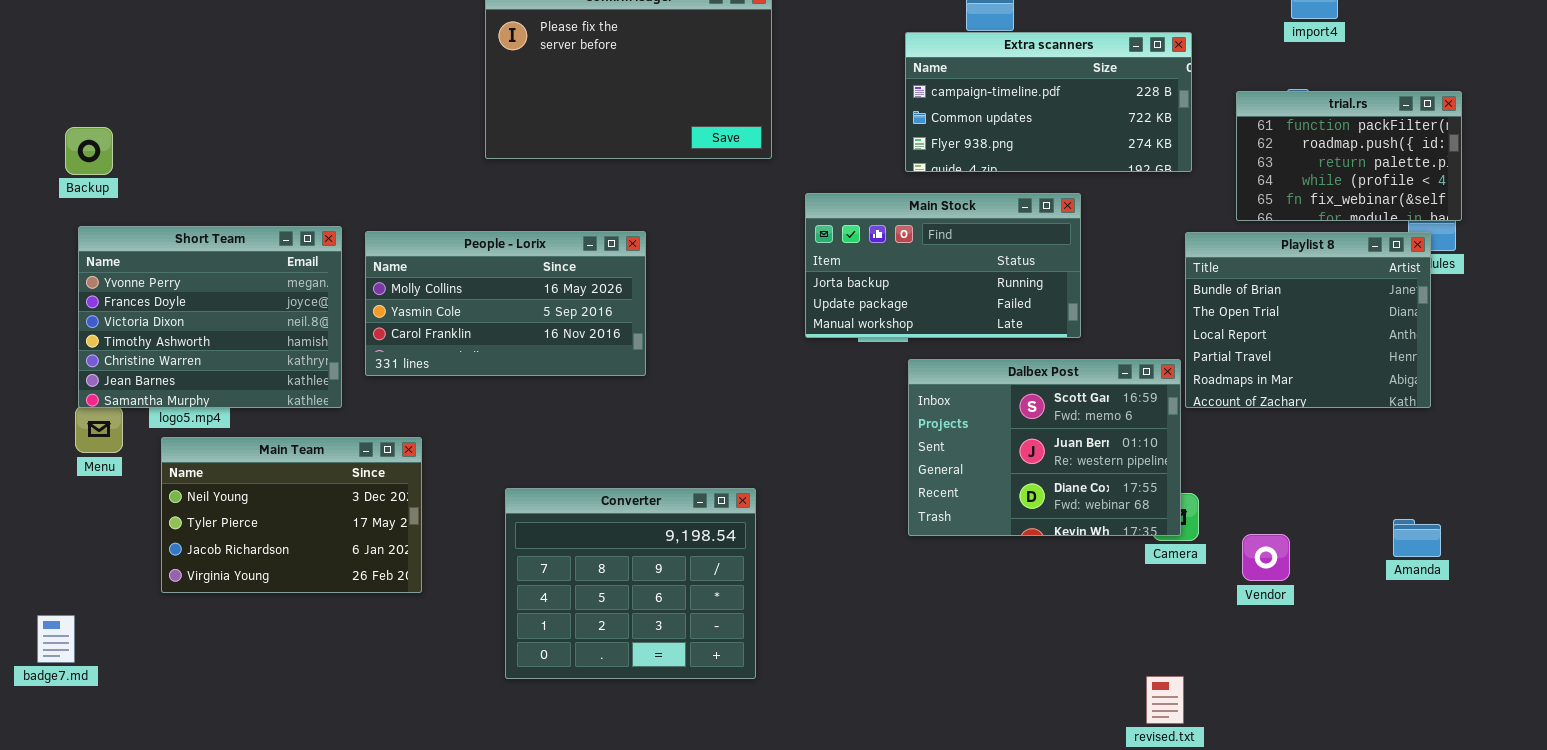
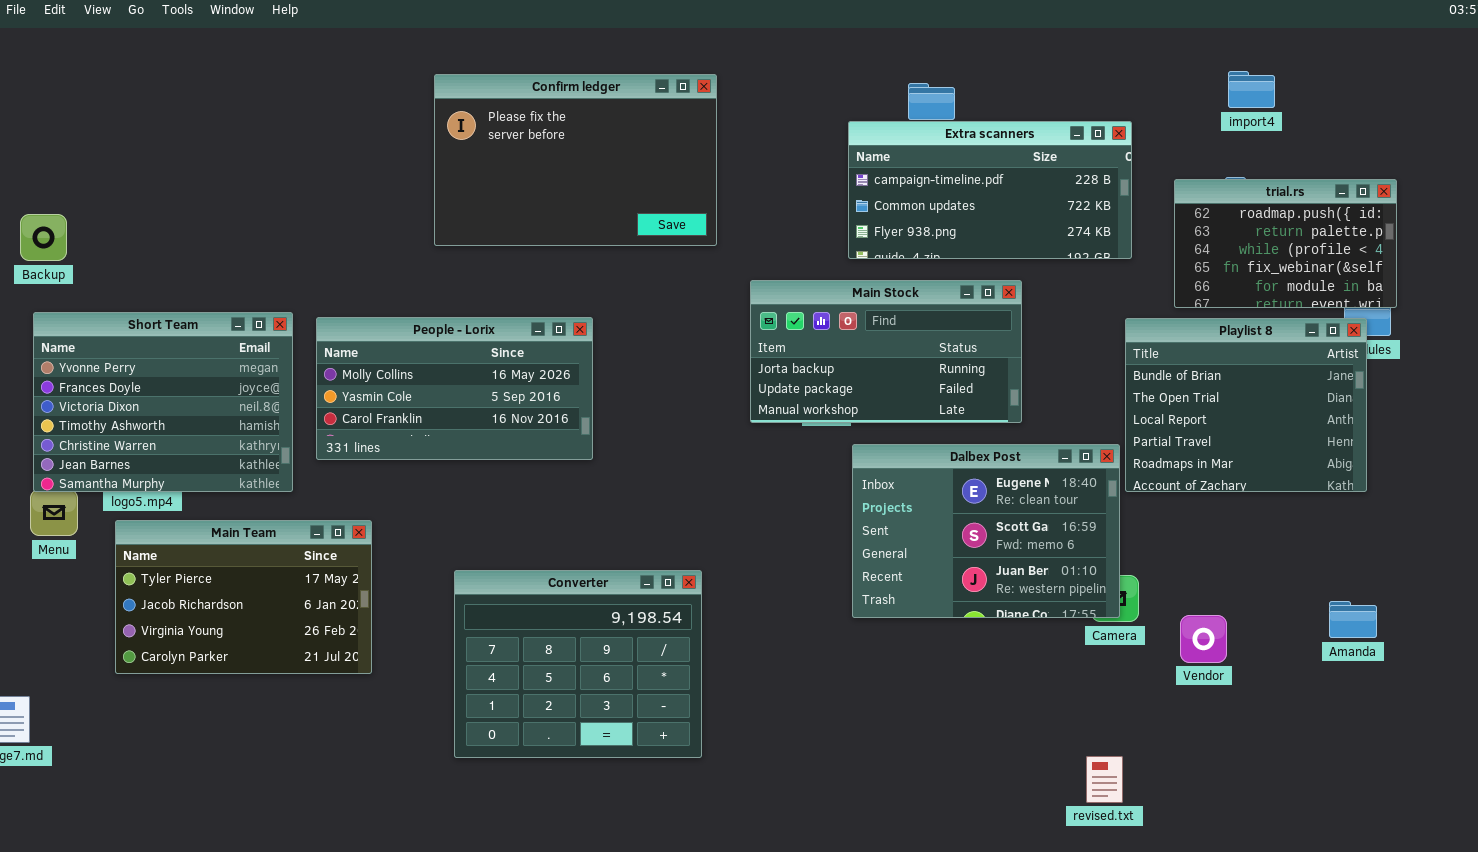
trial.rs: [1236,91,1462,221] -> [1174,179,1397,308], scrolled down 1 row
Dalbex Post: [908,359,1181,536] -> [852,444,1120,618], scrolled up 1 row
Main Team: [161,437,422,593] -> [115,520,372,674], scrolled down 1 row

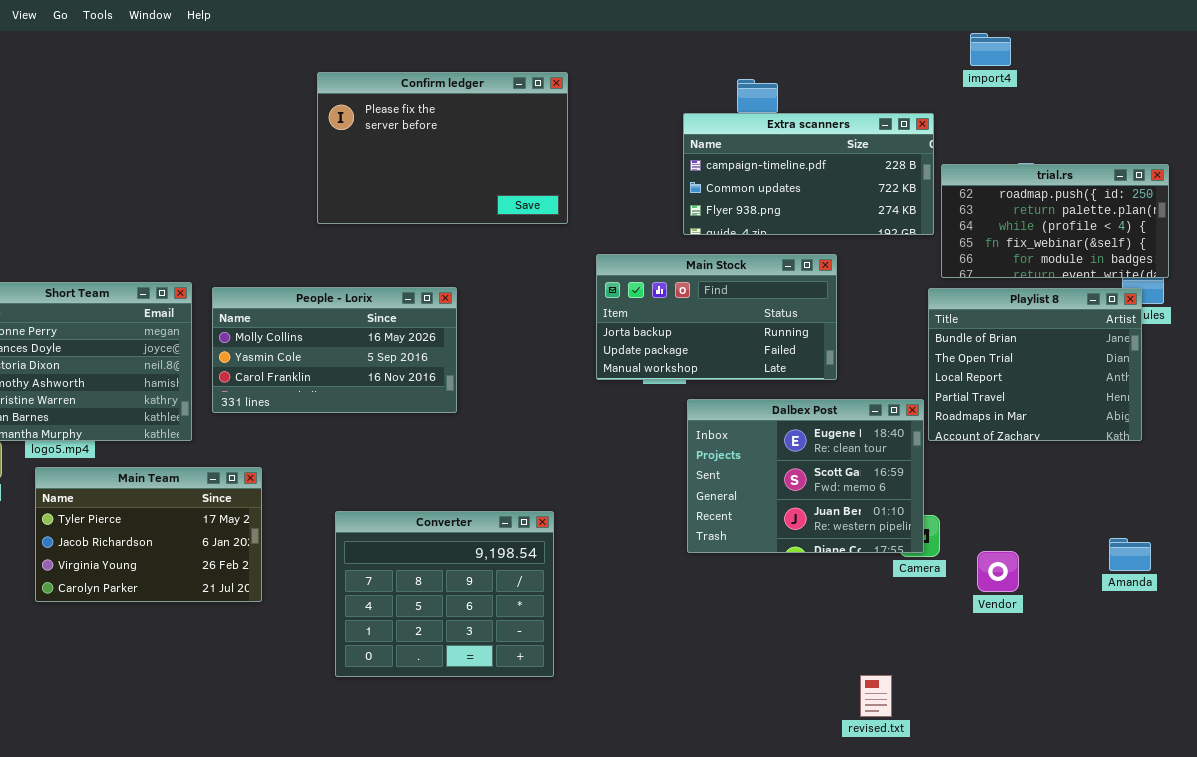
import4: [1228,71,1275,108] -> [970,33,1011,66], moved
trial.rs: [1174,179,1397,308] -> [941,164,1169,278], resized
revised.txt: [1086,756,1123,803] -> [860,675,892,717], moved

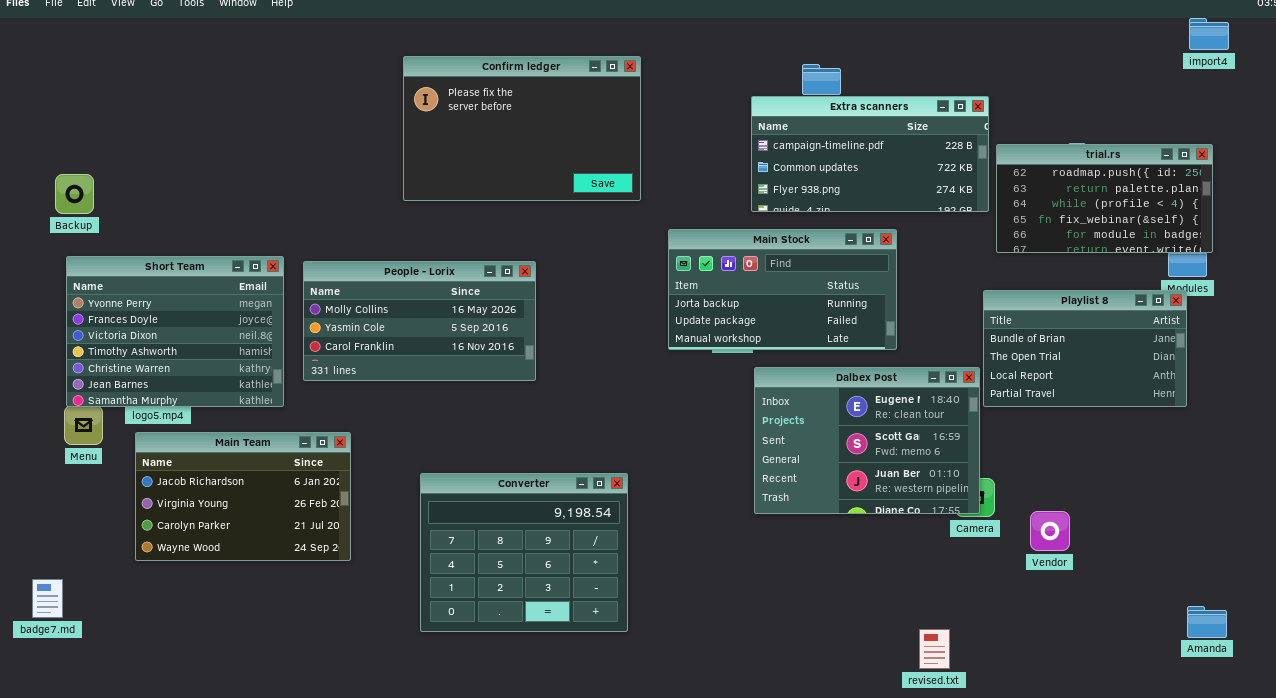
import4: [970,33,1011,66] -> [1189,18,1229,50], moved
Playlist 8: [928,288,1142,441] -> [983,290,1187,407], resized
Main Team: [35,467,262,602] -> [135,432,351,561], scrolled down 1 row
Amanda: [1109,538,1151,571] -> [1187,606,1227,638], moved

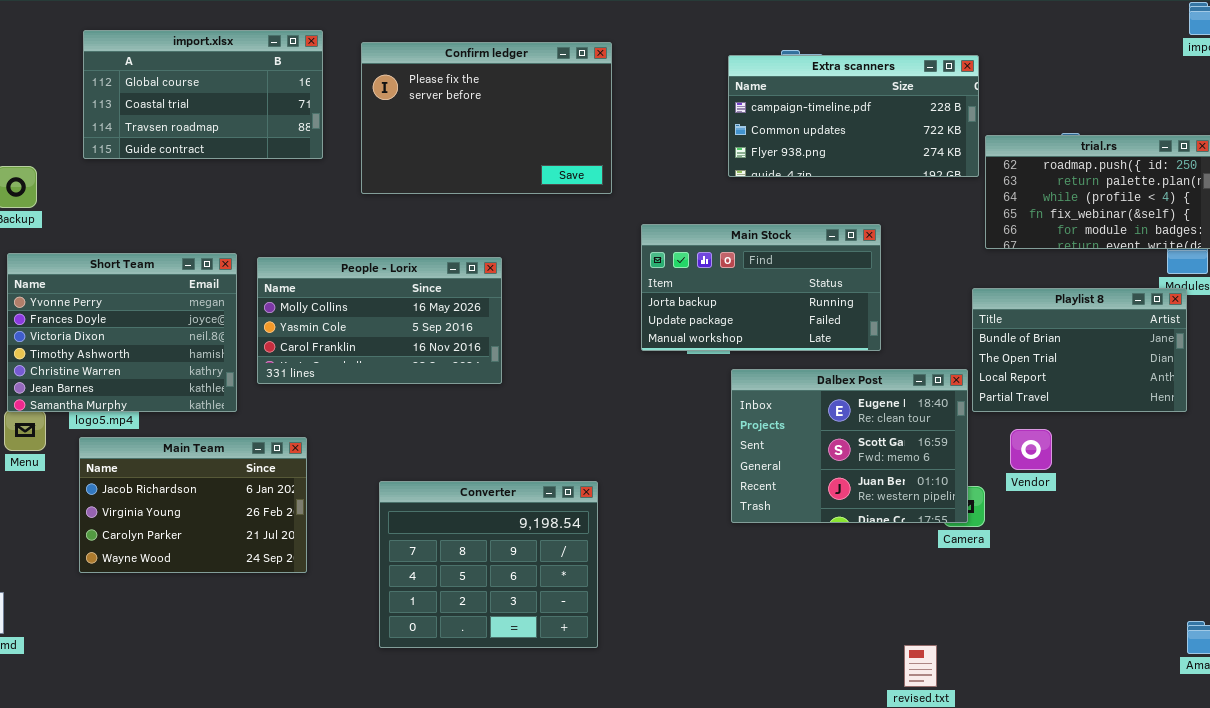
import.xlsx: none -> [83,30,323,159], opened
Extra scanners: [751,96,989,212] -> [728,55,979,177], moved
Vendor: [1030,511,1070,551] -> [1010,429,1052,470], moved

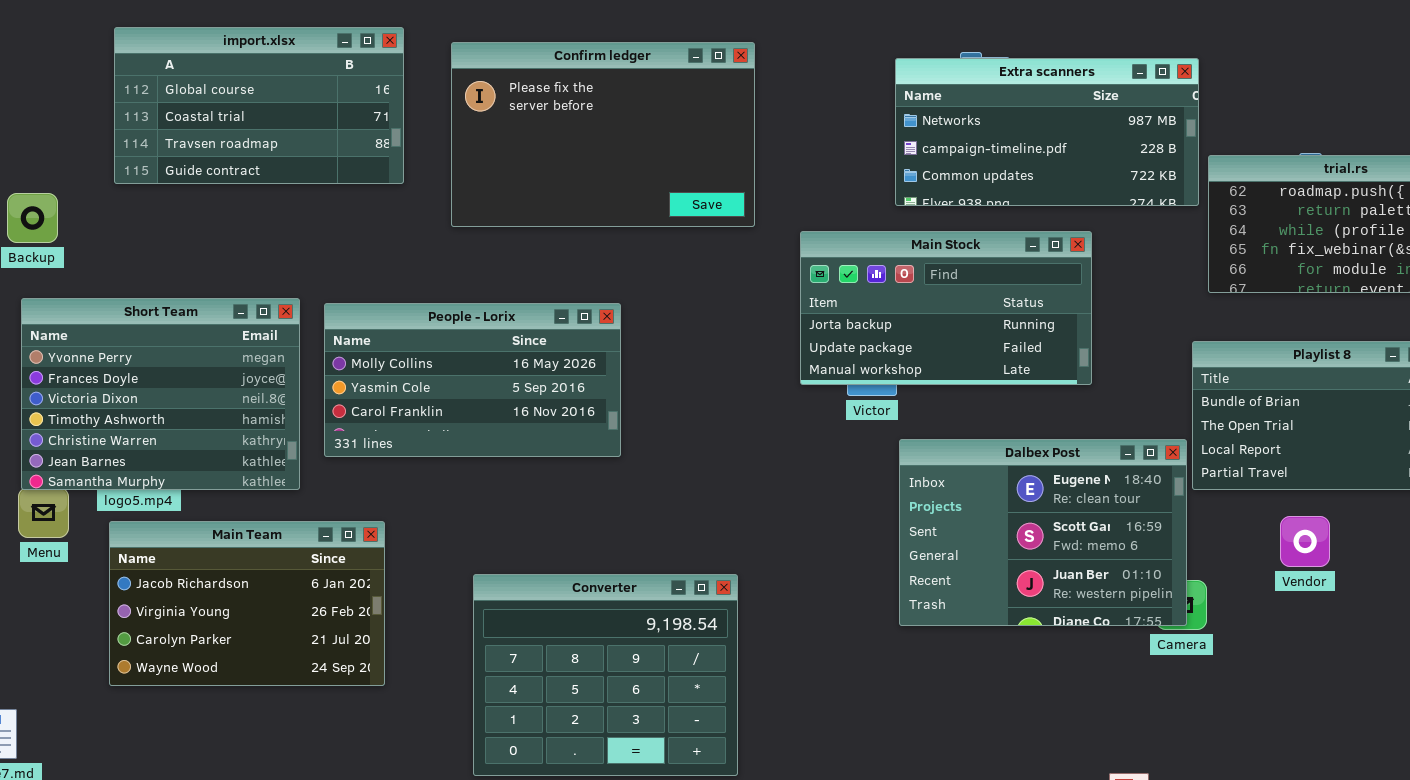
Extra scanners: [728,55,979,177] -> [895,58,1199,206], scrolled up 1 row
Main Stock: [641,224,881,351] -> [800,231,1092,385], moved
Vendor: [1010,429,1052,470] -> [1280,516,1330,567], moved

